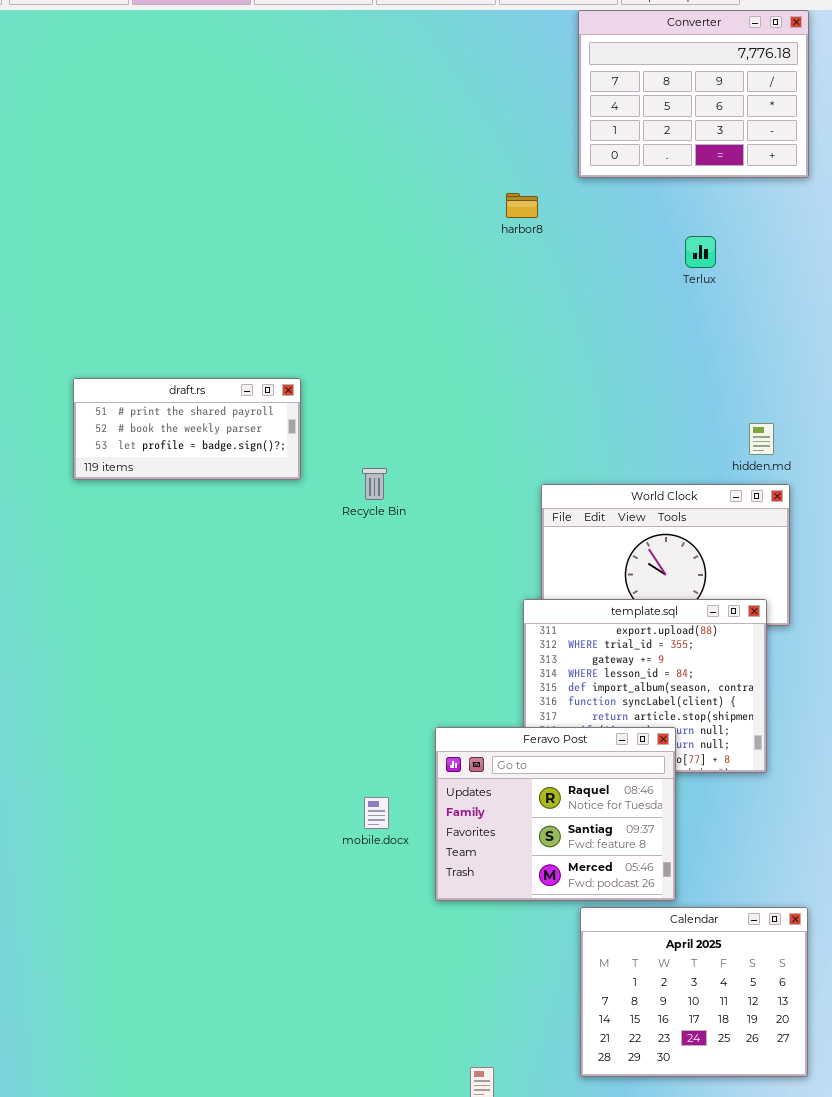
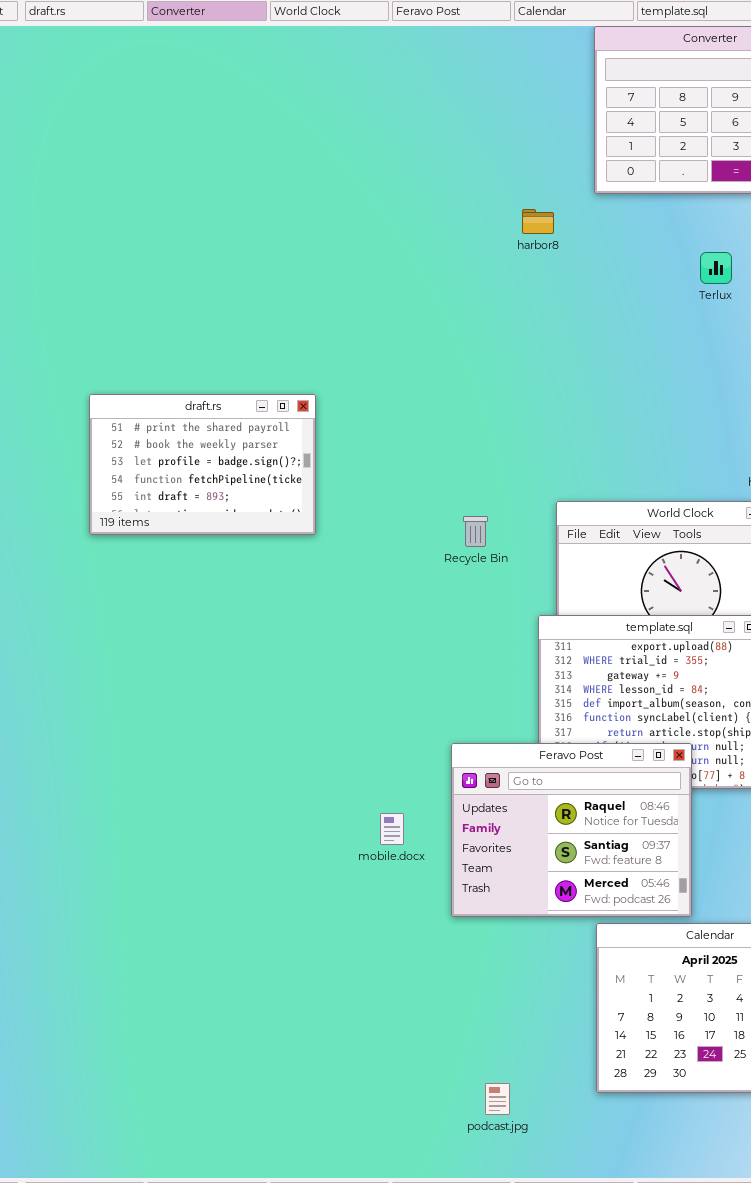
draft.rs: [73,378,301,480] -> [89,394,316,535], resized
Recycle Bin: [362,468,387,500] -> [463,516,488,547], moved

